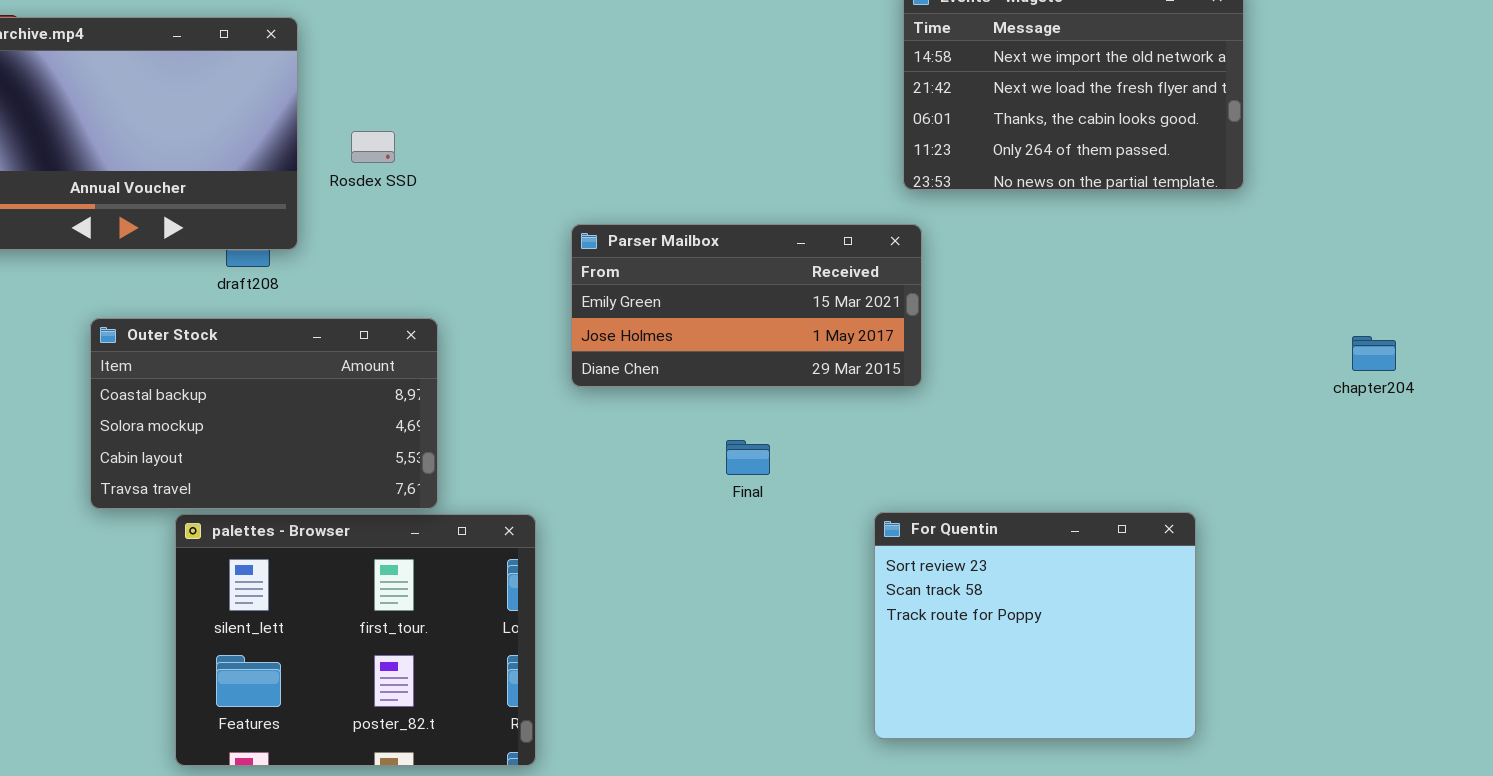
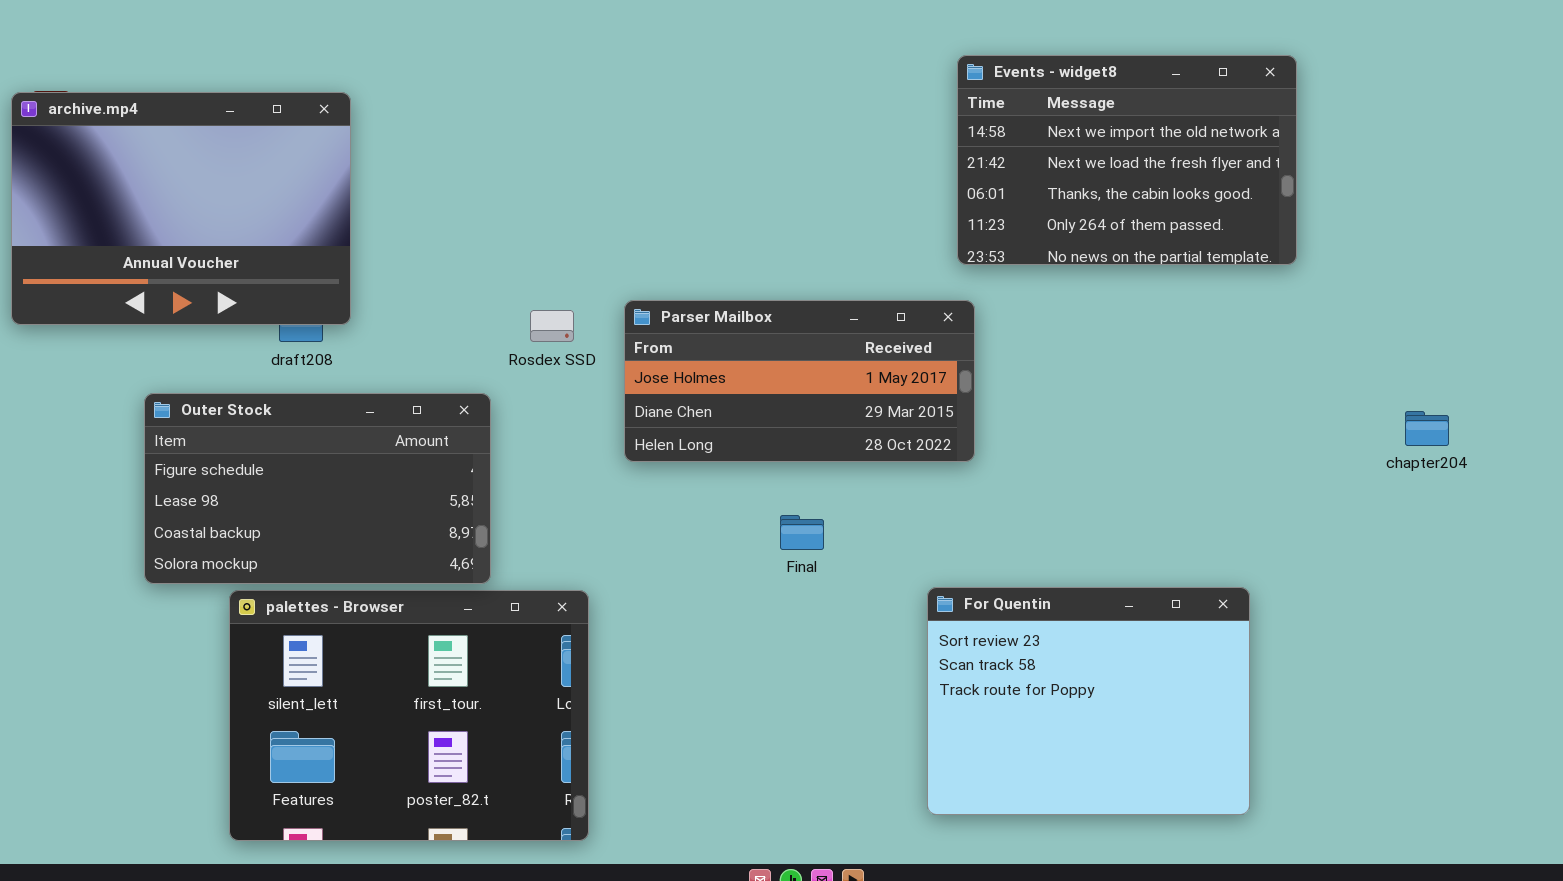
Rosdex SSD: [351,131,395,163] -> [530,310,574,342], moved
Parser Mailbox: [571,224,922,387] -> [624,300,975,462], scrolled down 1 row
Outer Stock: [90,318,438,509] -> [144,393,491,584], scrolled up 2 rows

